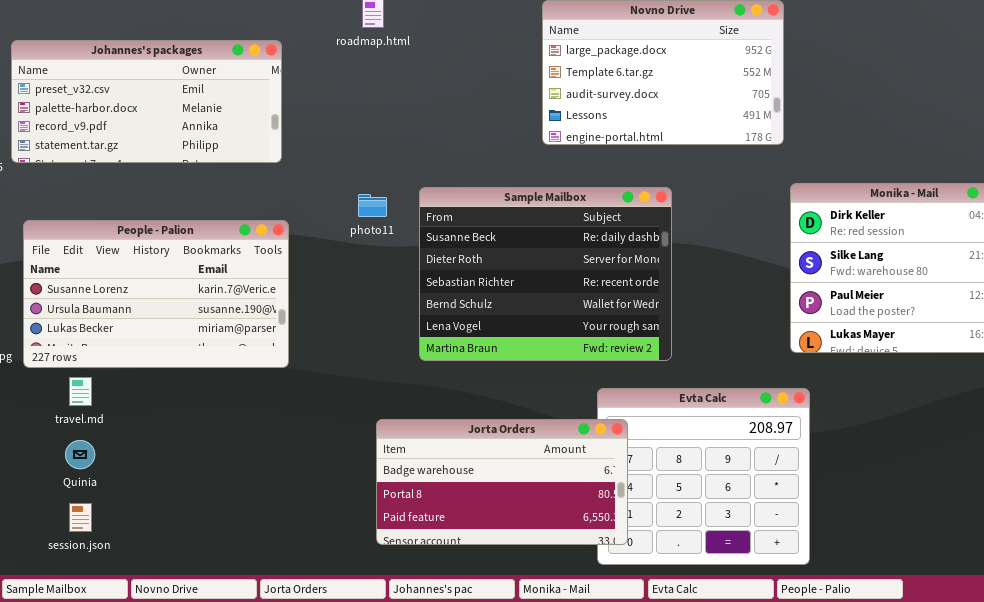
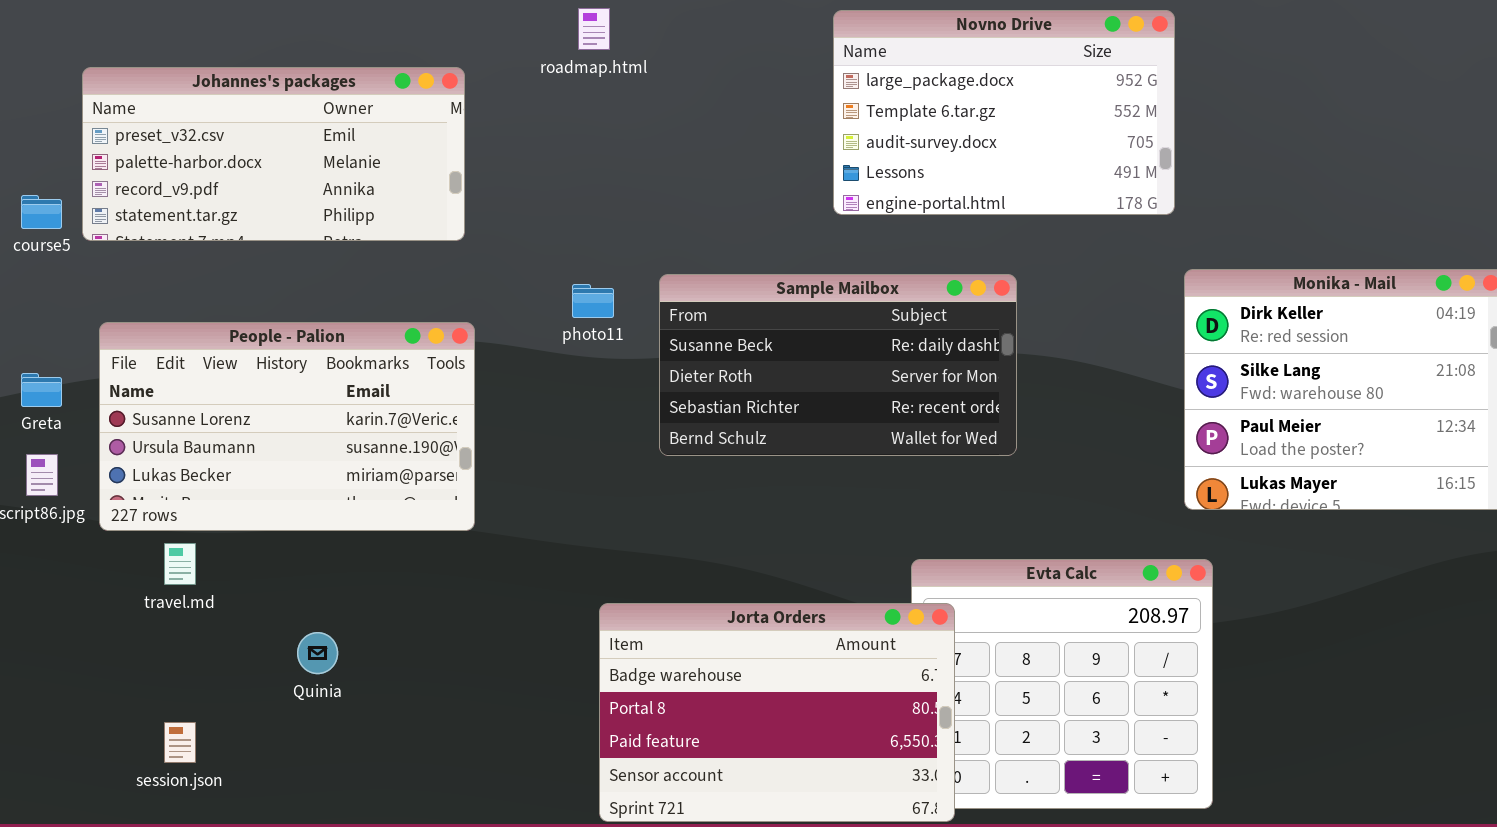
Sample Mailbox: [419,187,672,361] -> [659,274,1017,456], resized
Jorta Orders: [376,419,628,545] -> [599,603,955,822], resized
Quinia: [65,440,95,469] -> [297,632,338,674], moved

